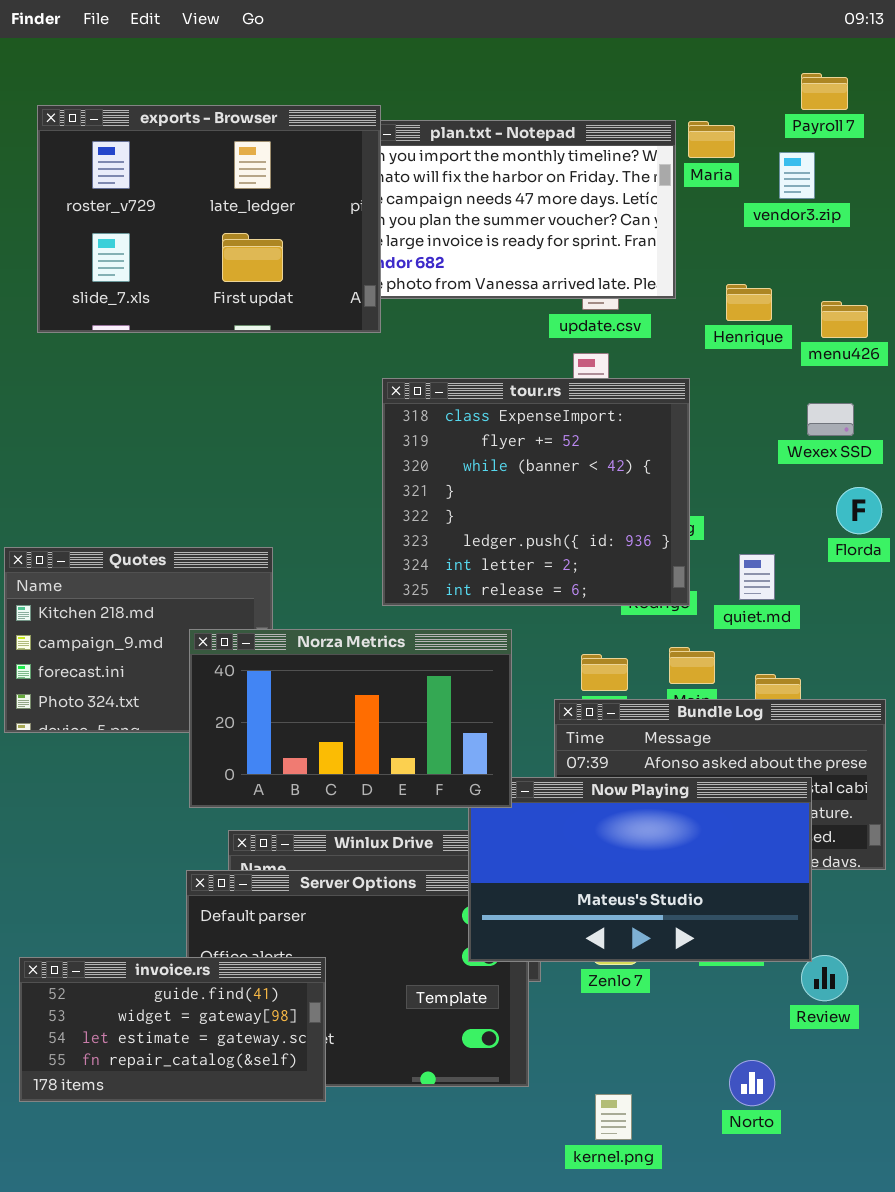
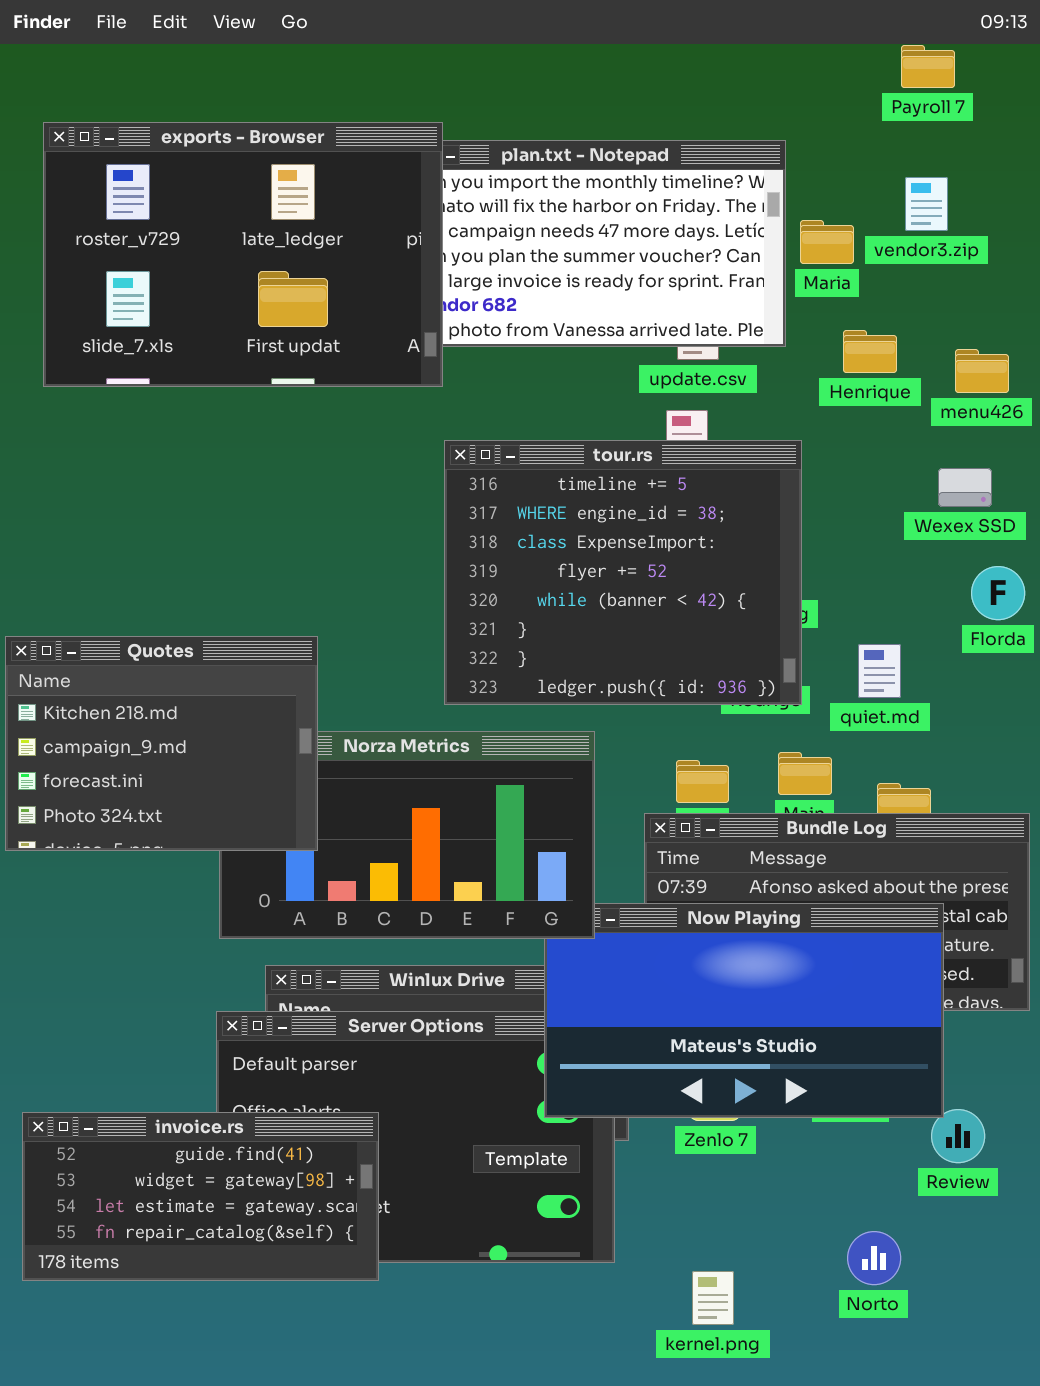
Payroll 7: [801,73,848,110] -> [901,45,955,88], moved
Maria: [688,121,735,158] -> [800,220,854,264], moved
tour.rs: [382,378,690,606] -> [444,440,802,705], scrolled up 2 rows
Quotes: [4,547,273,733] -> [5,636,318,851], raised

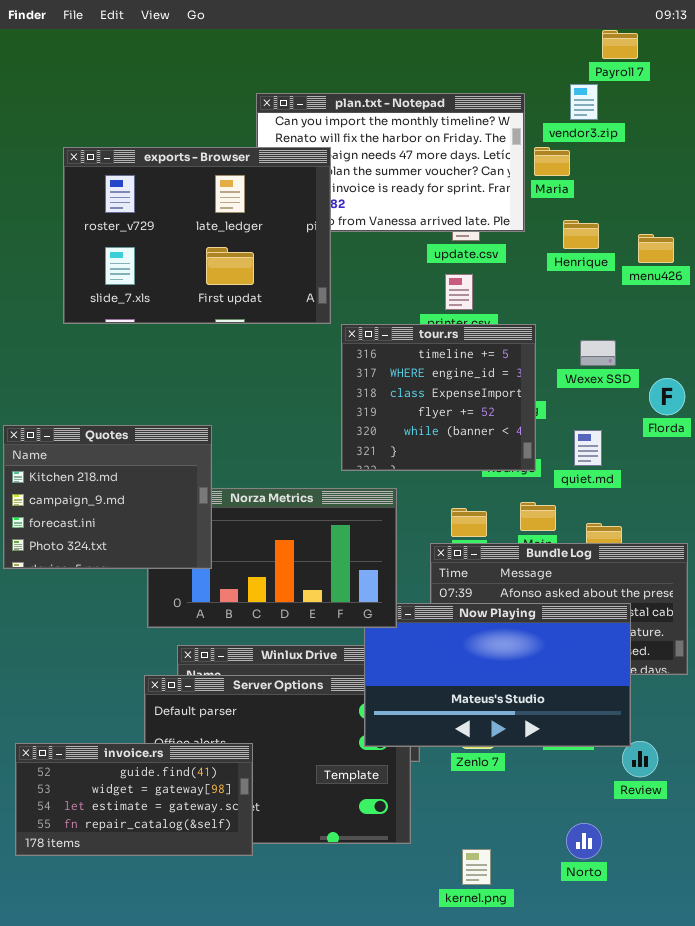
exports - Browser: [43,122,443,387] -> [63,147,331,324], moved
vendor3.zip: [905,177,948,231] -> [570,84,598,120], moved
tour.rs: [444,440,802,705] -> [341,324,536,471], resized
Wexex SSD: [938,468,992,507] -> [580,340,616,366], moved

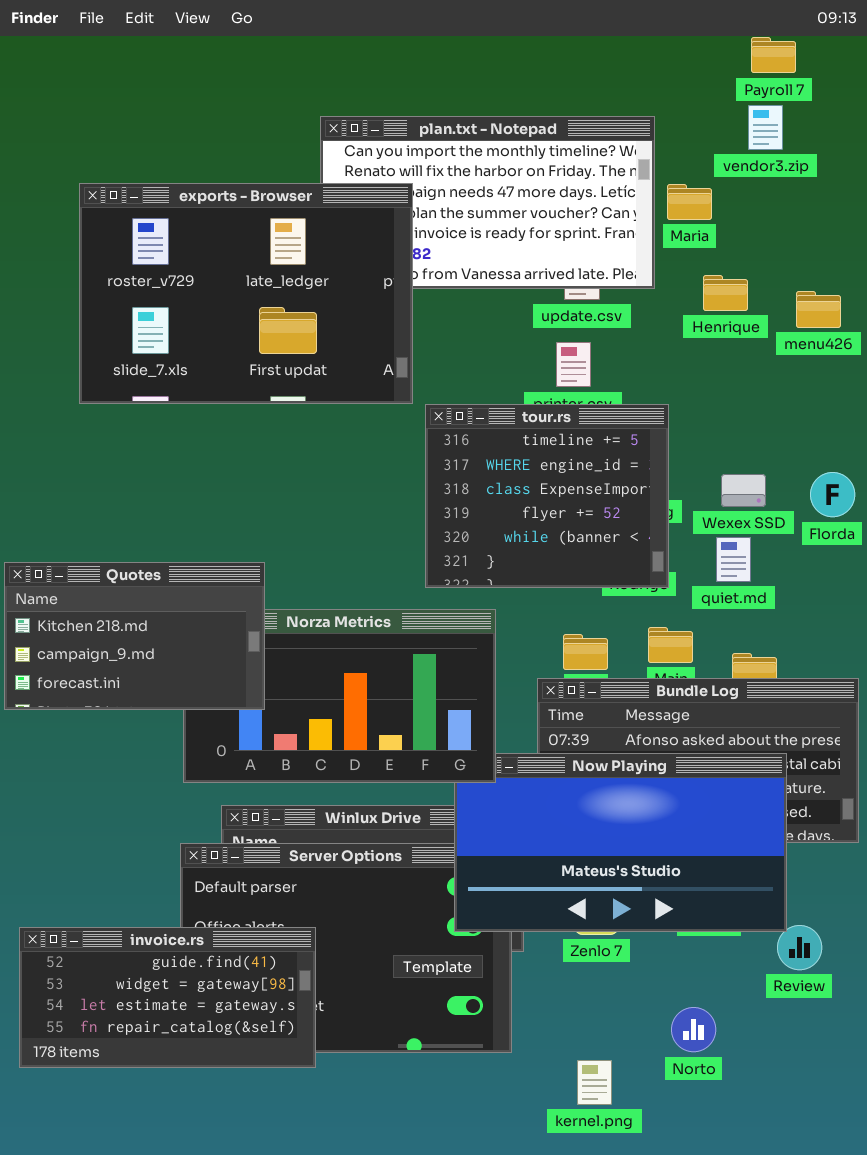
vendor3.zip: [570,84,598,120] -> [748,105,783,150], moved
Wexex SSD: [580,340,616,366] -> [721,474,766,507], moved
Quotes: [3,425,212,569] -> [4,562,265,710], resized
Norto: [566,823,602,859] -> [671,1007,716,1052], moved

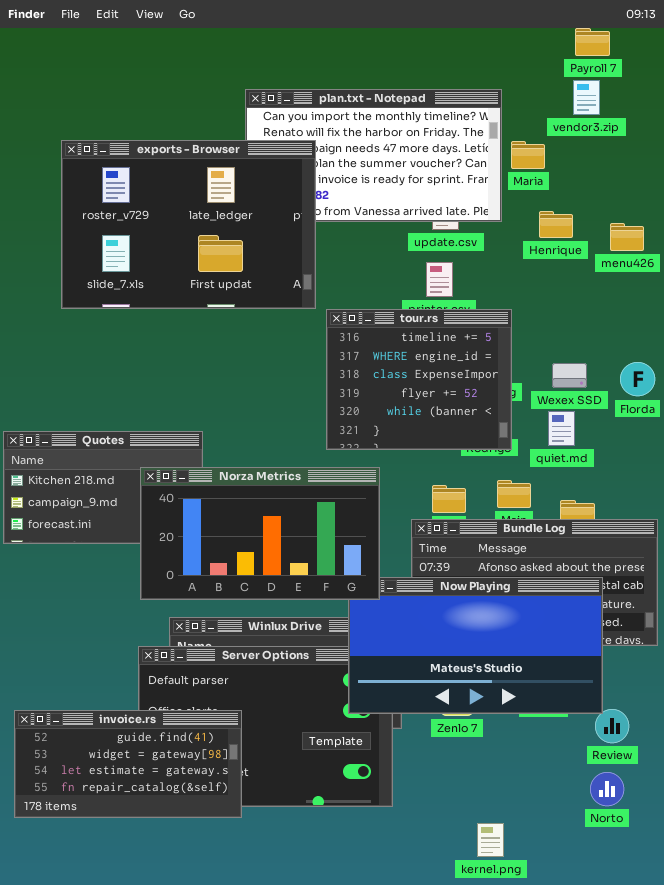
Norza Metrics: [183,609,496,783] -> [140,467,380,600], raised
Norto: [671,1007,716,1052] -> [590,772,624,806], moved
kernel.png: [577,1060,612,1105] -> [477,823,504,857], moved

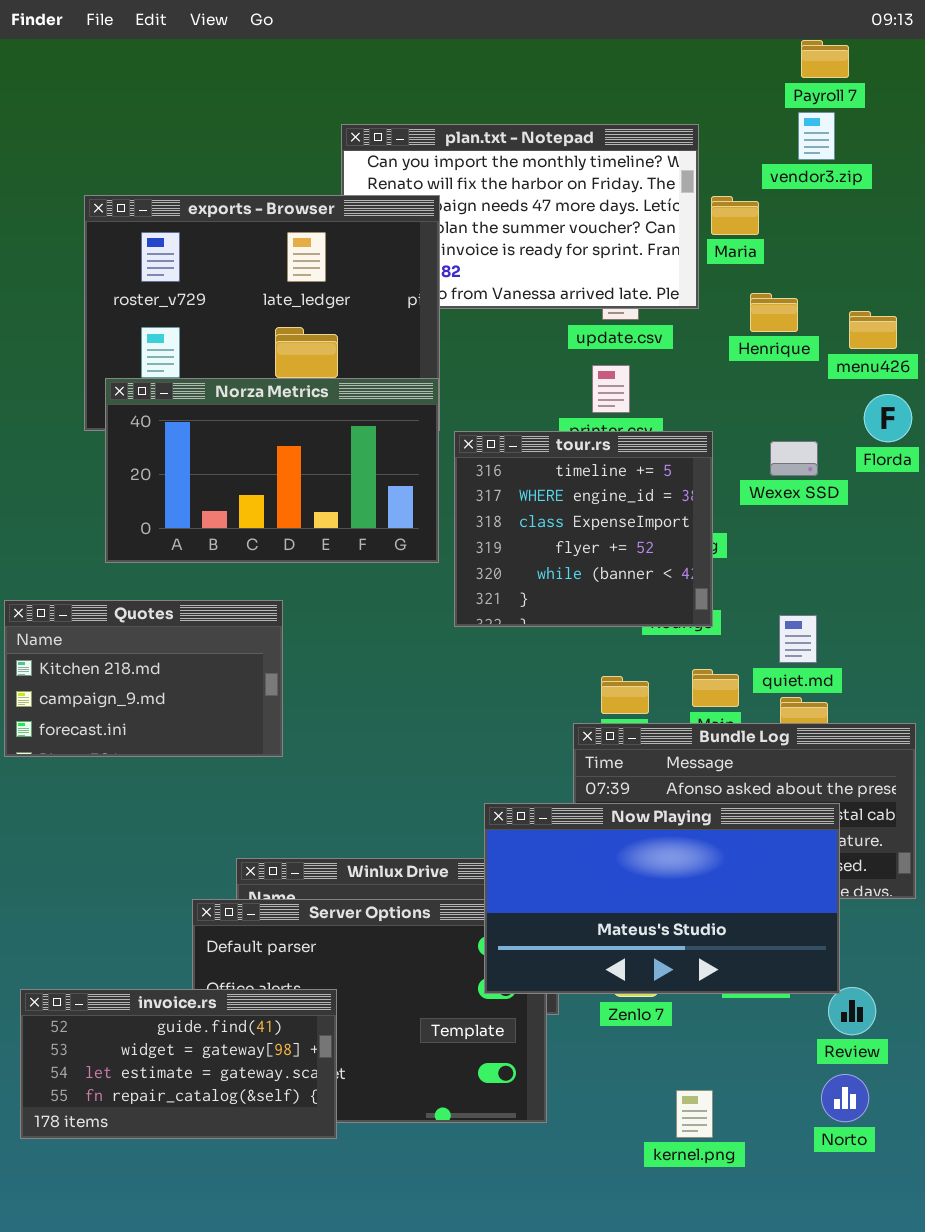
Florda: [620,362,655,396] -> [864,394,912,442], moved
Wexex SSD: [552,363,587,388] -> [770,441,818,476], moved
quiet.md: [548,411,575,446] -> [779,615,817,663], moved
Norza Metrics: [140,467,380,600] -> [105,378,439,563], moved
kernel.png: [477,823,504,857] -> [676,1090,713,1138], moved

